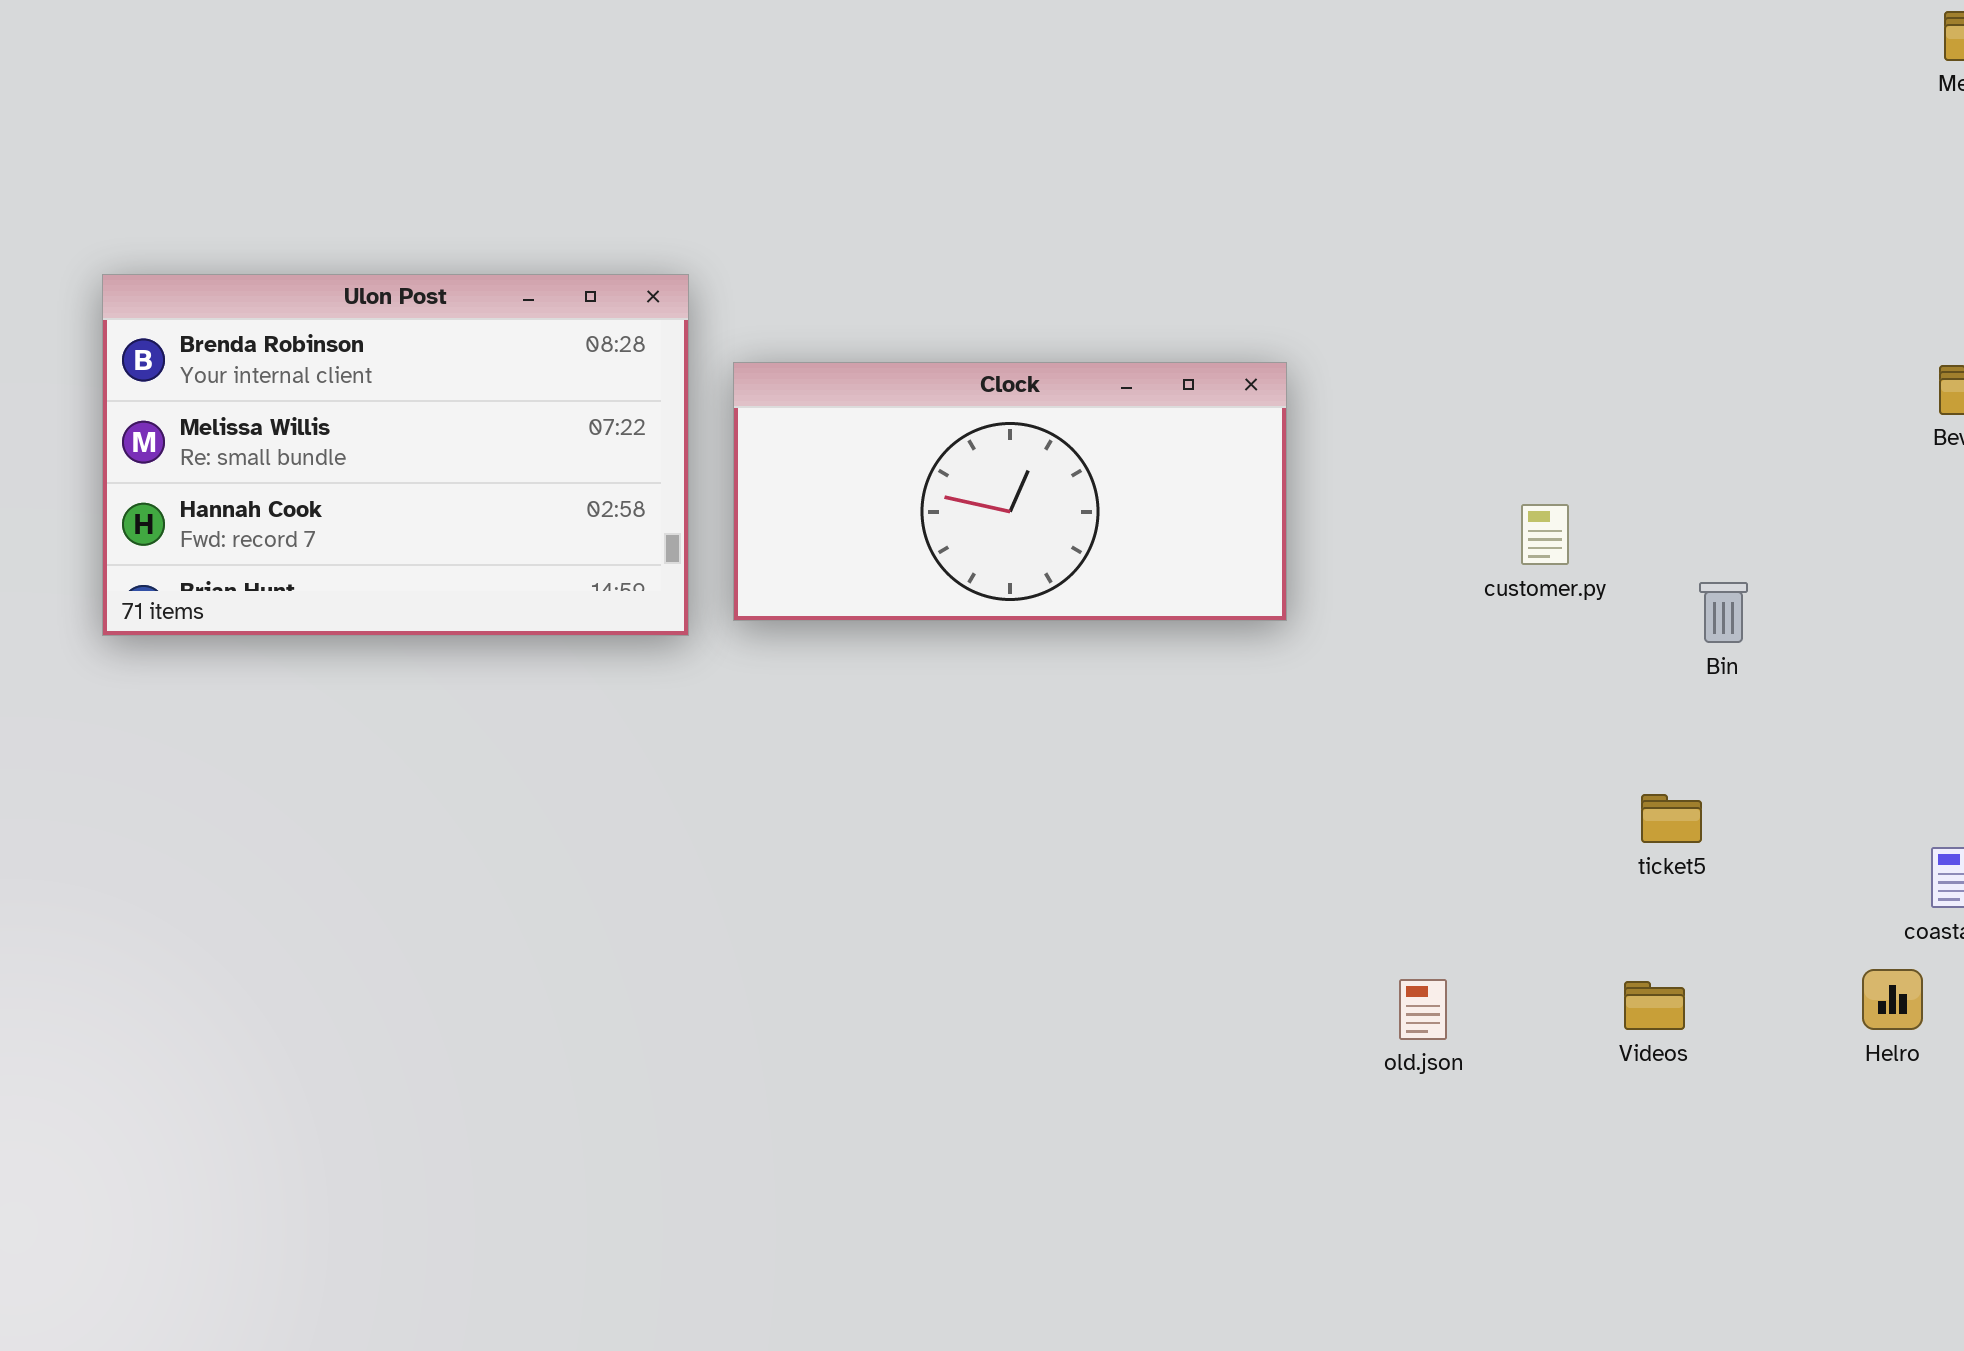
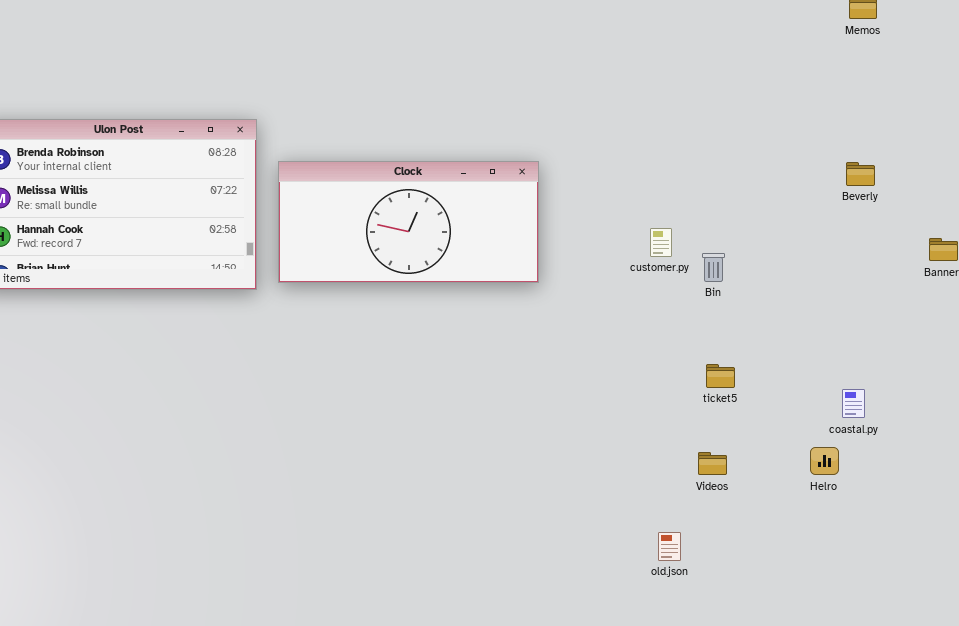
Bin: [1699,582,1748,643] -> [702,253,725,282], moved
old.json: [1399,979,1447,1040] -> [658,532,681,561], moved

